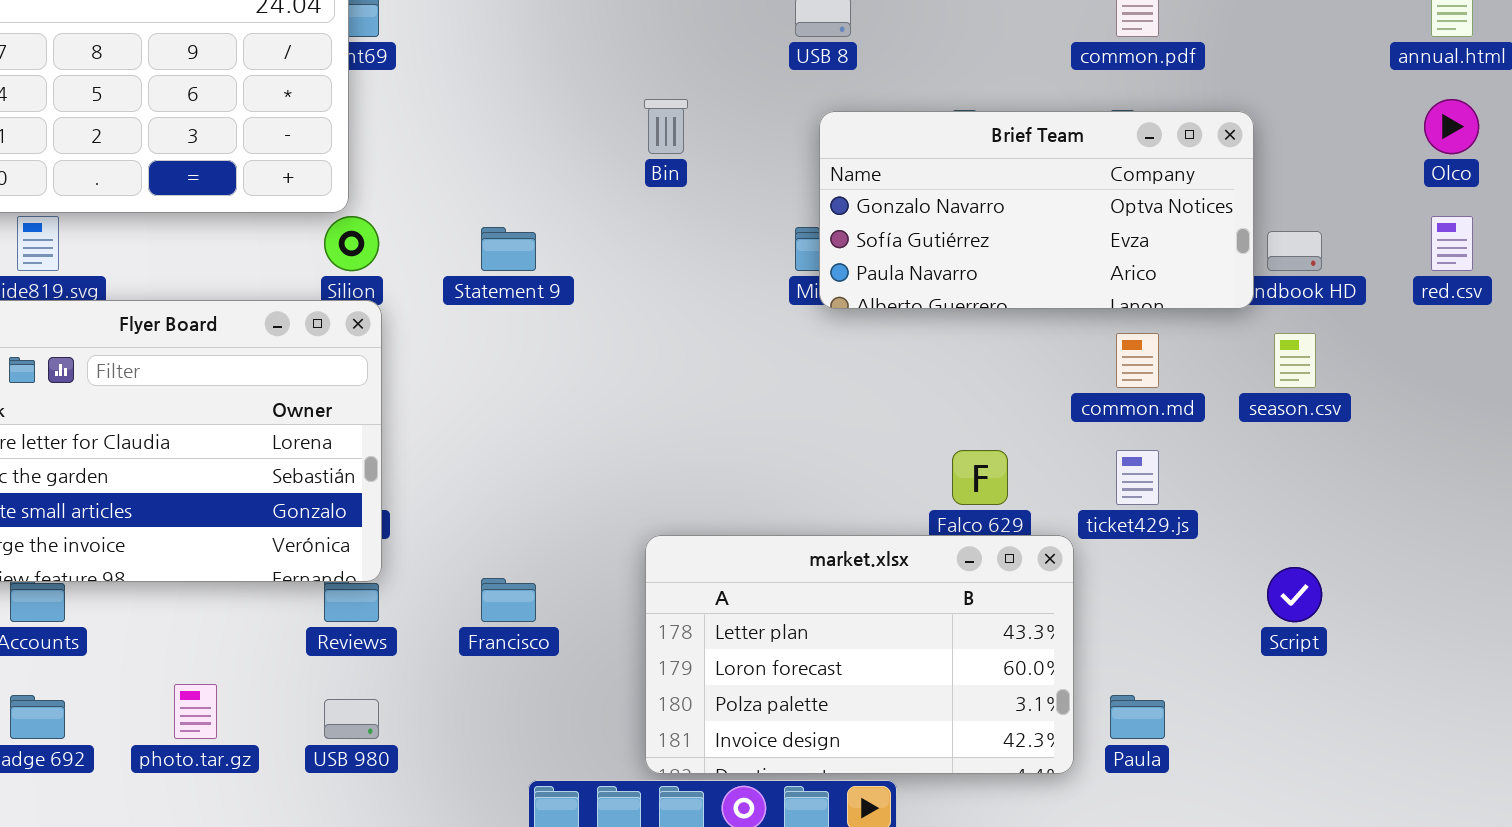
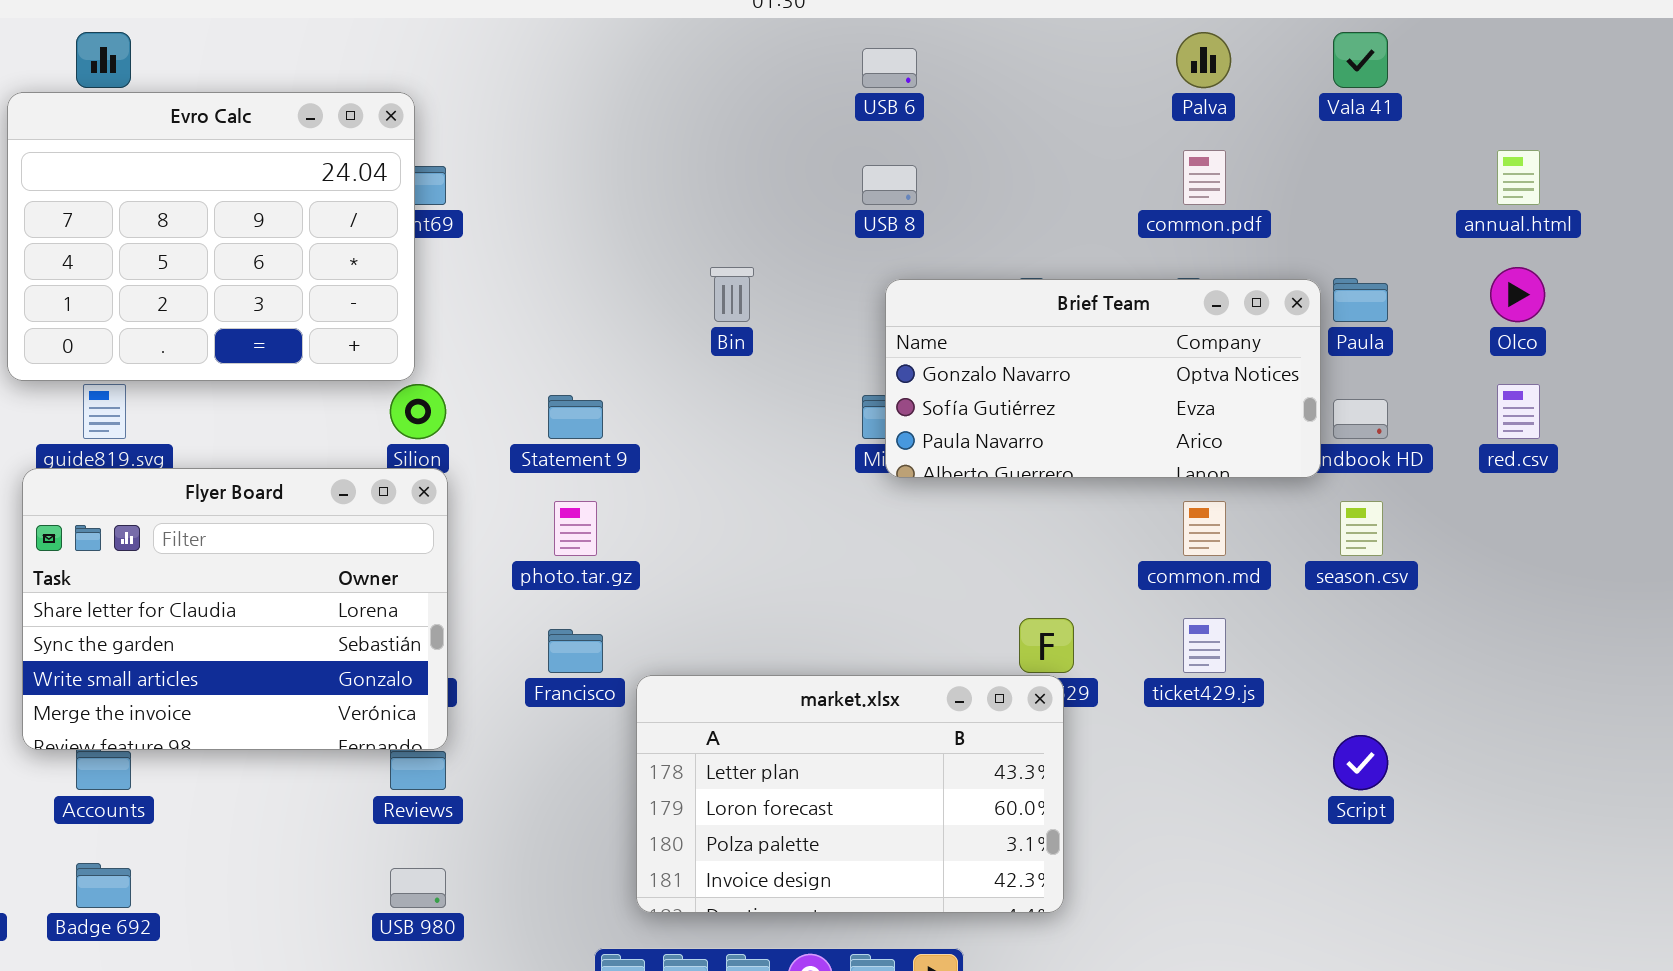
market.xlsx: [645,535,1074,774] -> [636,675,1064,913], moved
Francisco: [481,578,536,622] -> [548,629,603,673], moved
photo.tar.gz: [174,684,217,739] -> [554,501,597,556], moved
Paula: [1110,695,1165,739] -> [1333,278,1388,322], moved

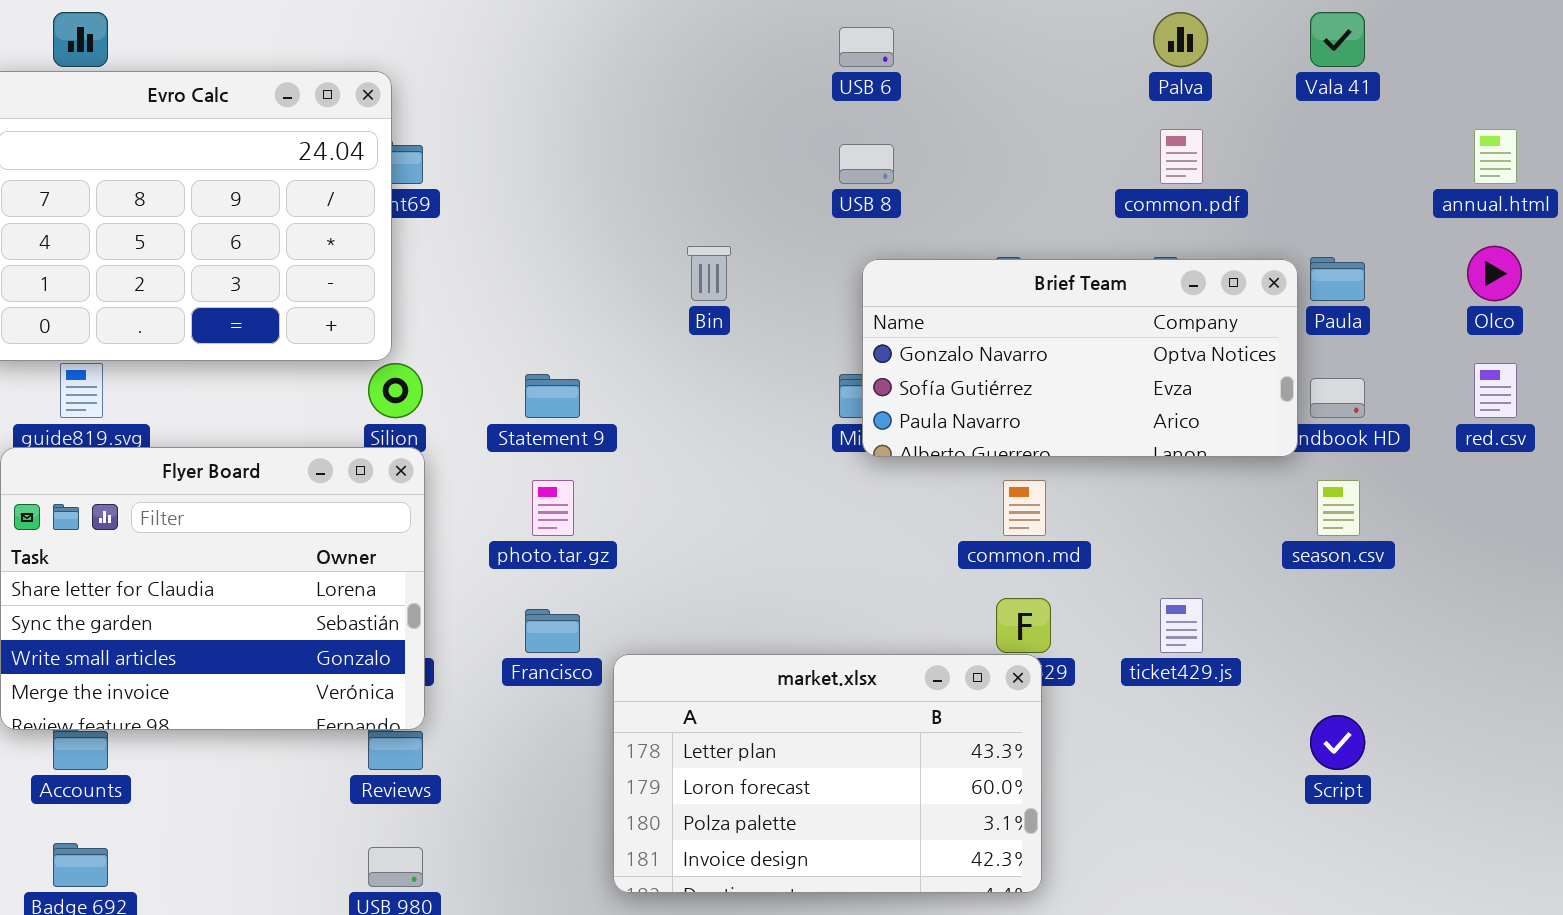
common.md: [1183,501,1226,556] -> [1003,480,1046,536], moved

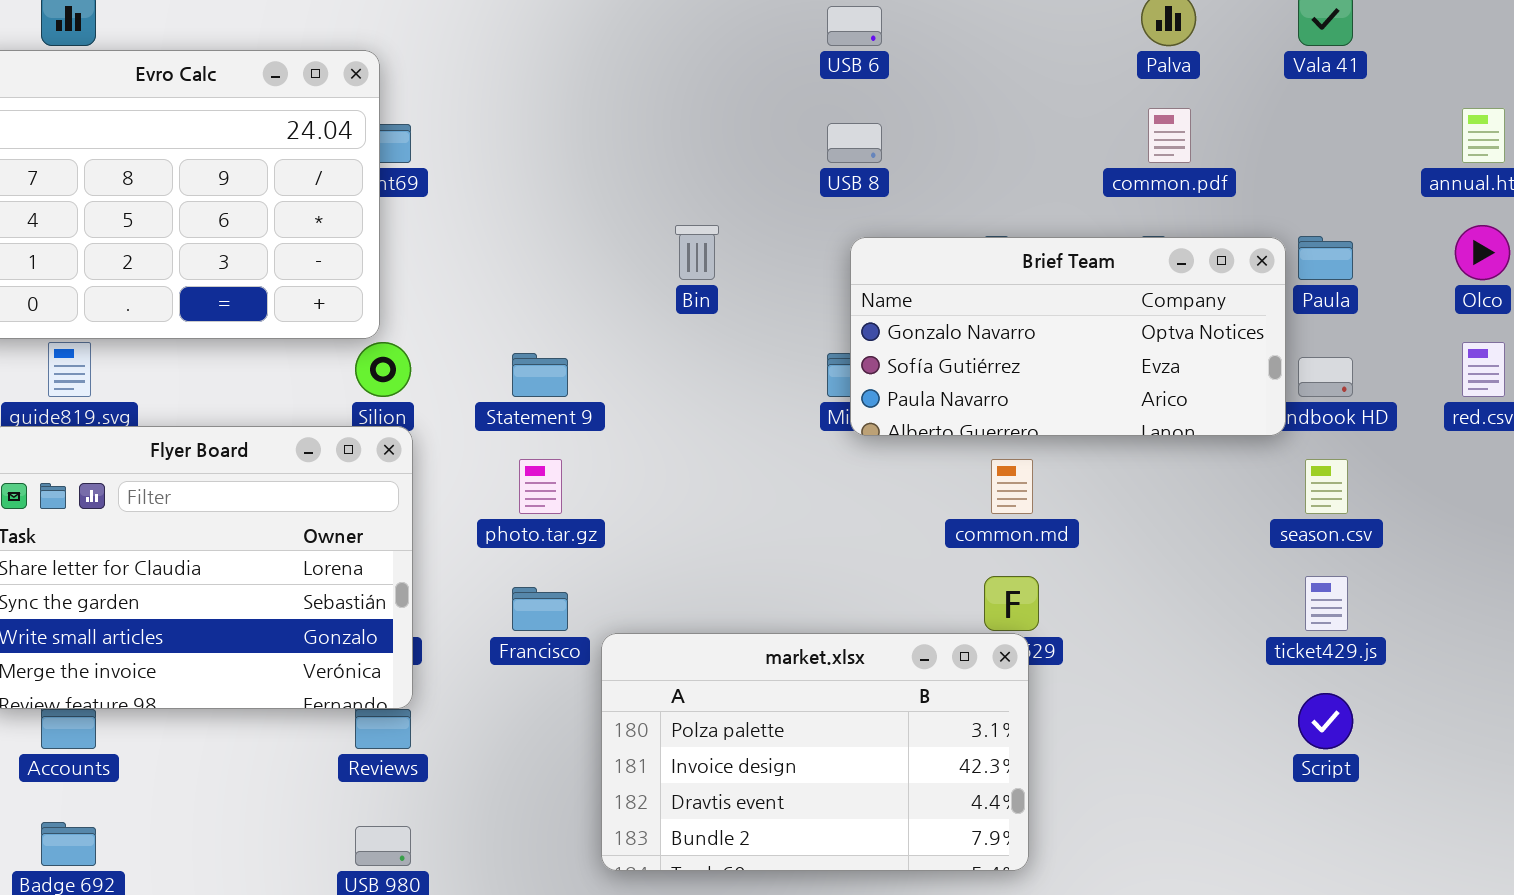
ticket429.js: [1160,598,1203,653] -> [1305,576,1348,631], moved
market.xlsx: [613,654,1042,893] -> [601,633,1029,871], scrolled down 2 rows

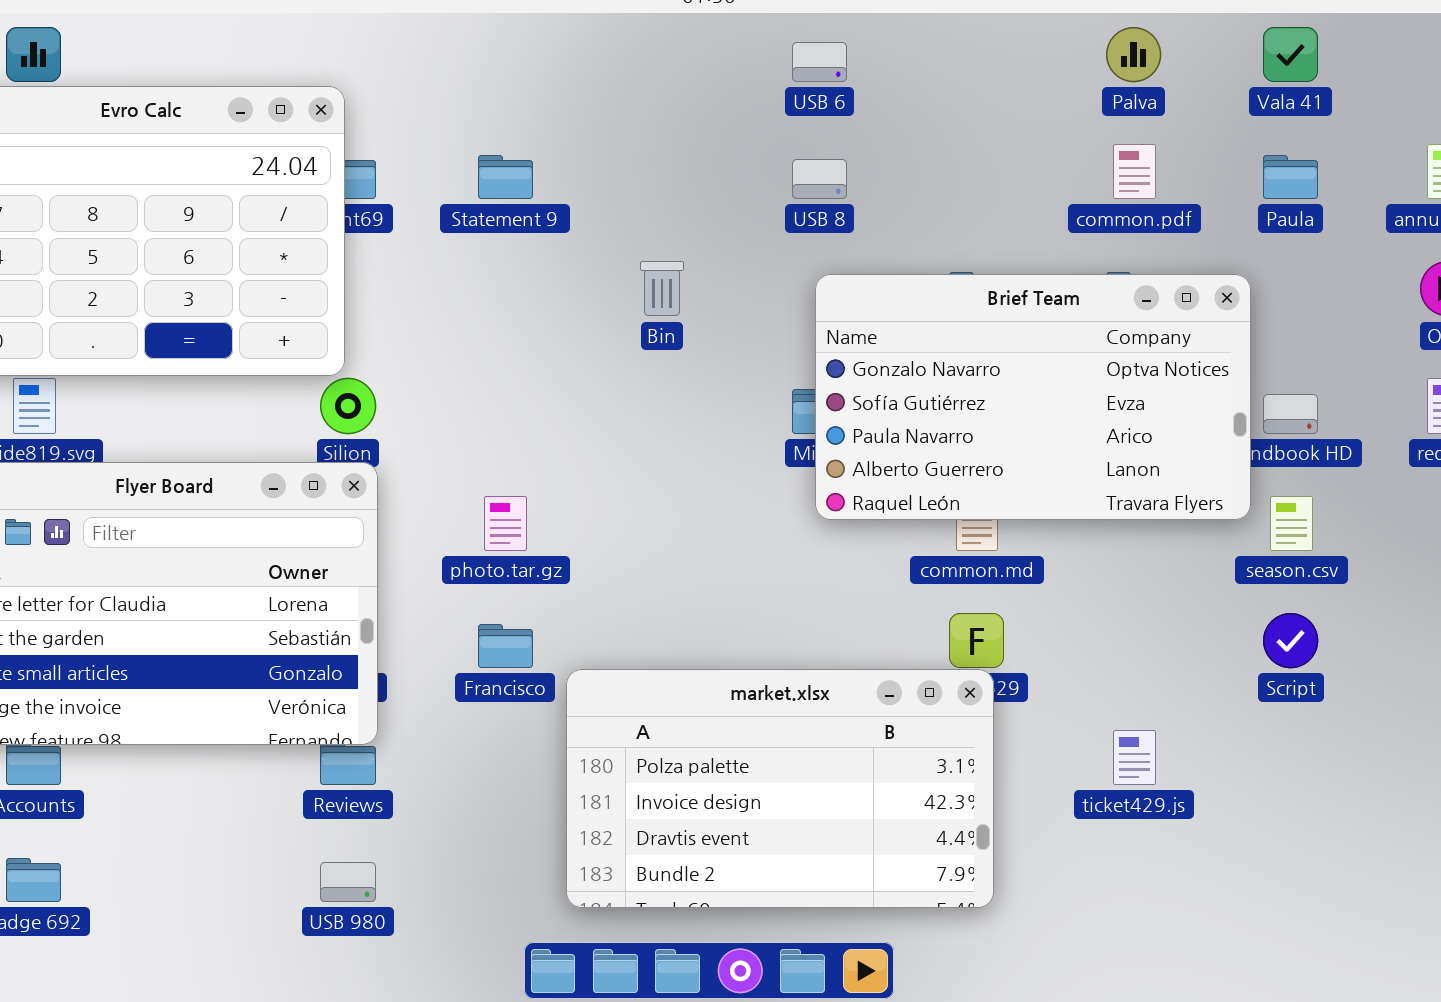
Paula: [1298,236,1353,280] -> [1263,155,1318,199], moved
Brief Team: [850,237,1286,436] -> [815,274,1251,520], resized
Statement 9: [512,353,568,397] -> [478,155,533,199], moved
ticket429.js: [1305,576,1348,631] -> [1113,730,1156,785], moved
Script: [1298,693,1353,749] -> [1263,613,1318,668], moved

